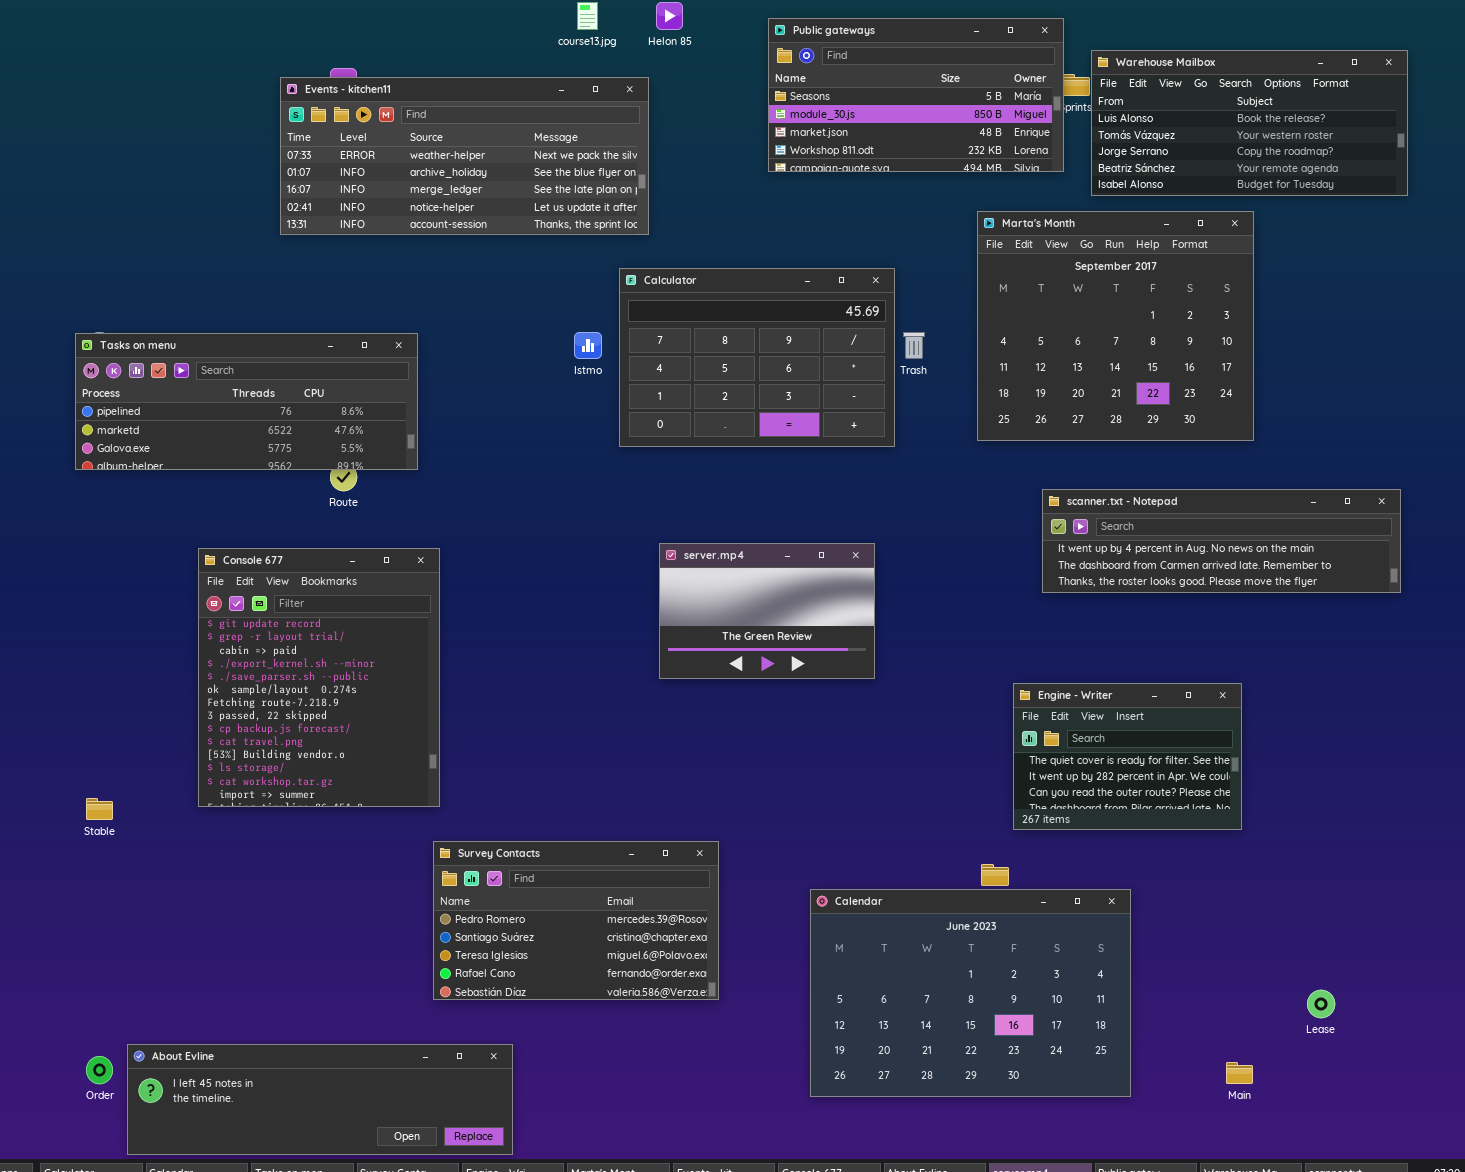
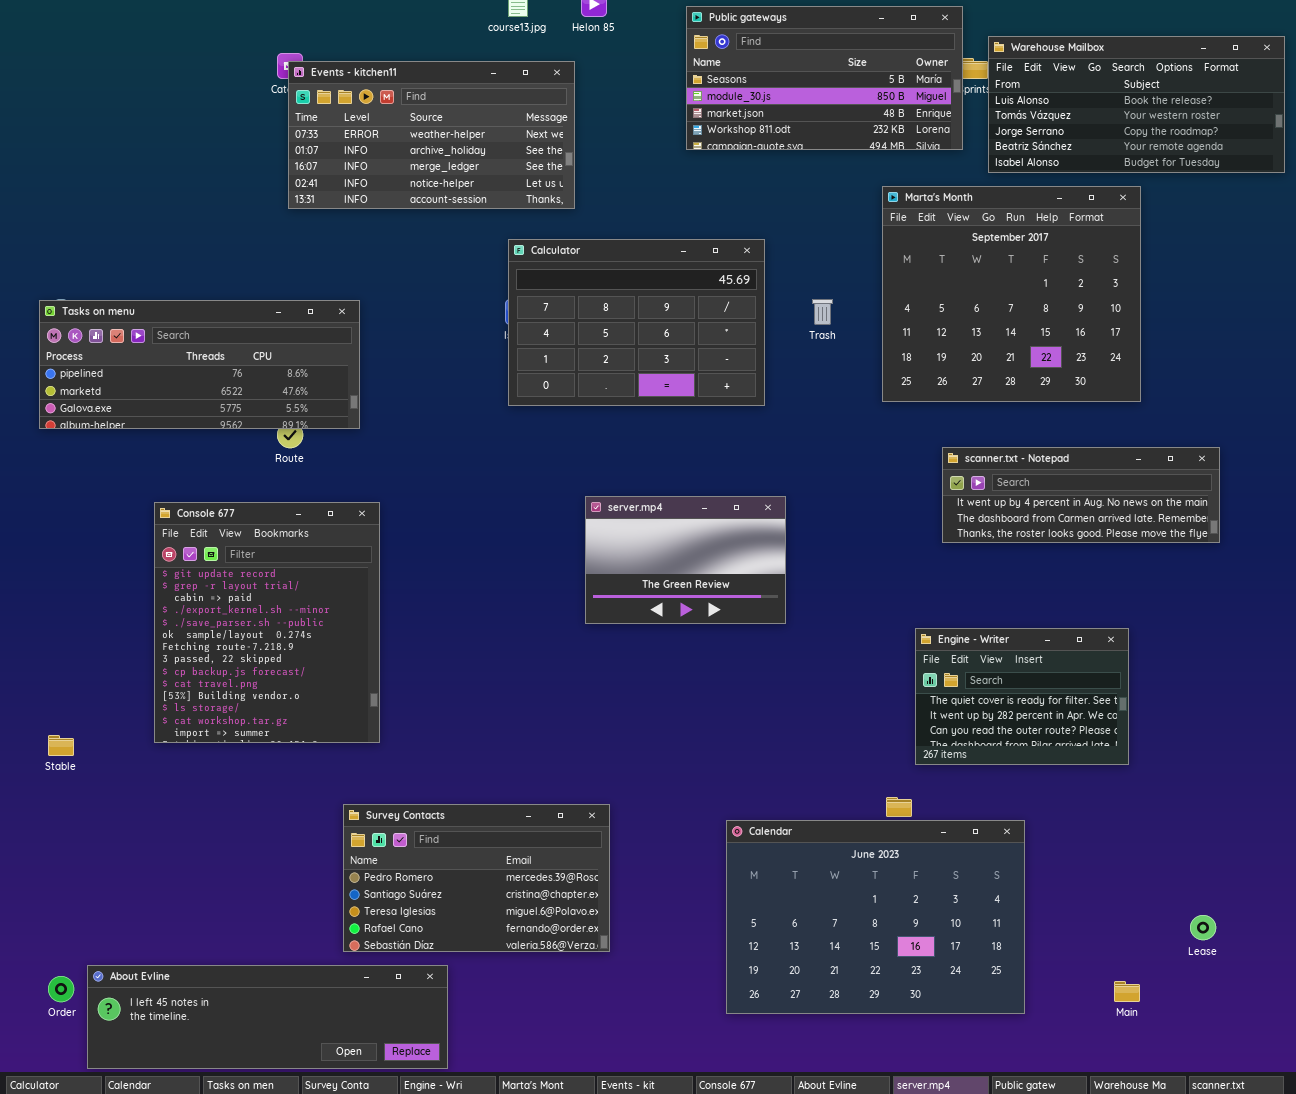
Events - kitchen11: [280,77,649,235] -> [288,61,575,209], resized
Calculator: [619,268,895,447] -> [508,239,765,406], moved
scanner.txt - Notepad: [1042,489,1401,593] -> [942,447,1220,543], resized
Survey Contacts: [433,841,719,1000] -> [343,804,610,952], moved

